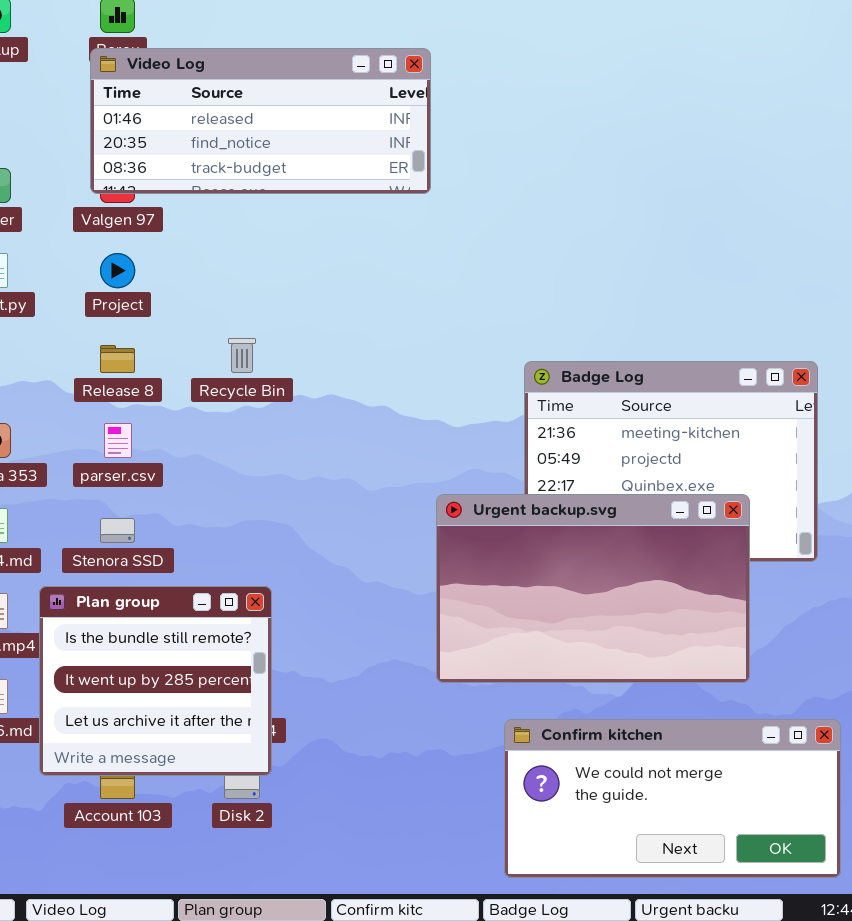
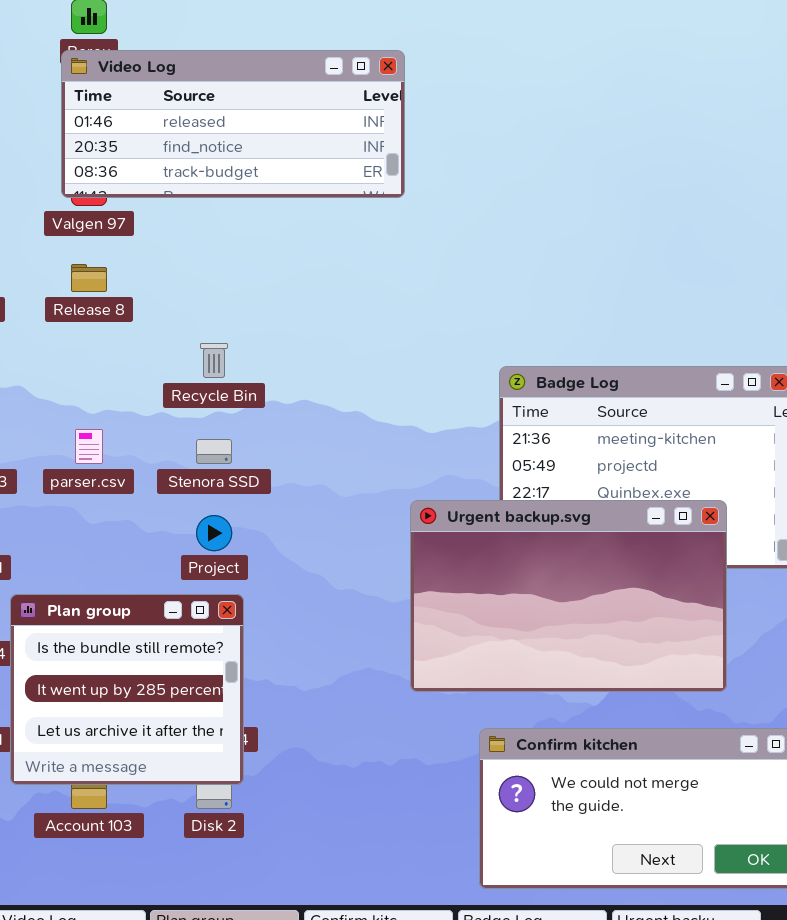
Project: [100,253,135,288] -> [196,515,232,551], moved
Release 8: [100,345,135,373] -> [71,264,107,292], moved
Stenora SSD: [100,518,135,543] -> [196,439,232,464], moved

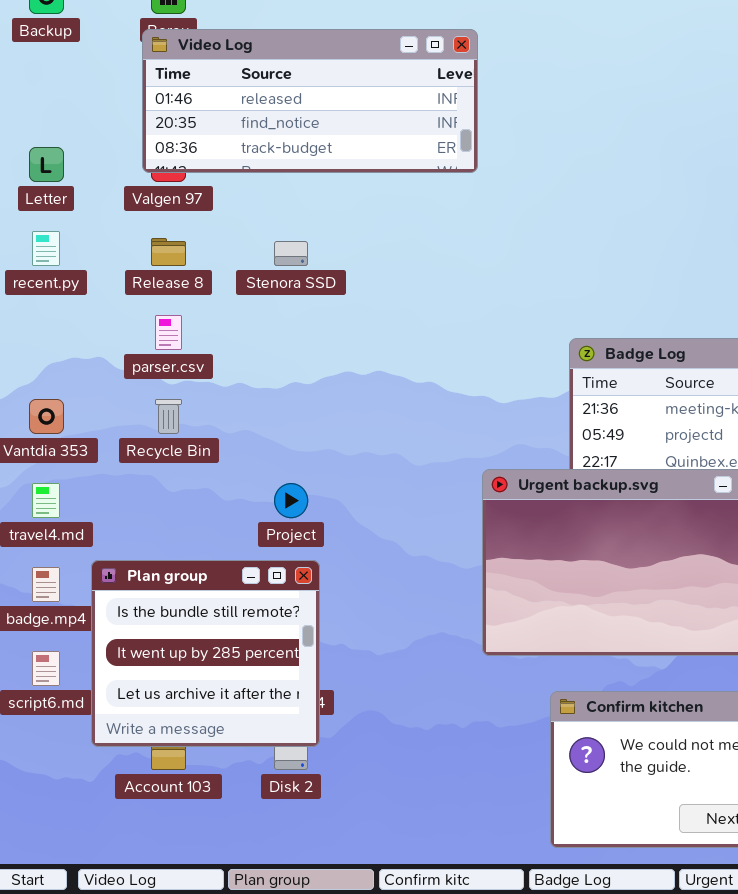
Recycle Bin: [200,343,228,378] -> [155,399,182,434], moved
parser.csv: [75,429,103,464] -> [155,315,182,350], moved
Stenora SSD: [196,439,232,464] -> [274,241,308,266], moved

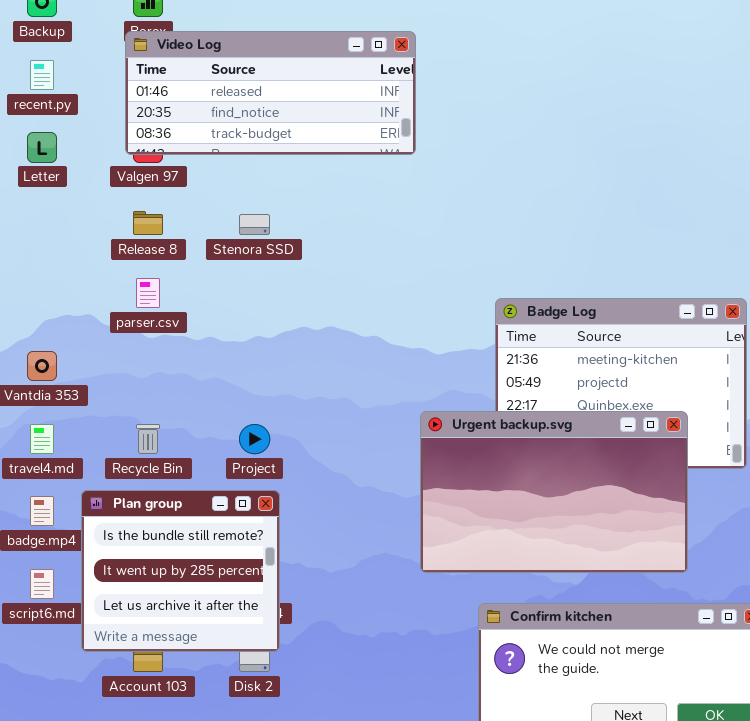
recent.py: [32,231,60,266] -> [30,60,54,90], moved
Recycle Bin: [155,399,182,434] -> [136,424,160,454], moved

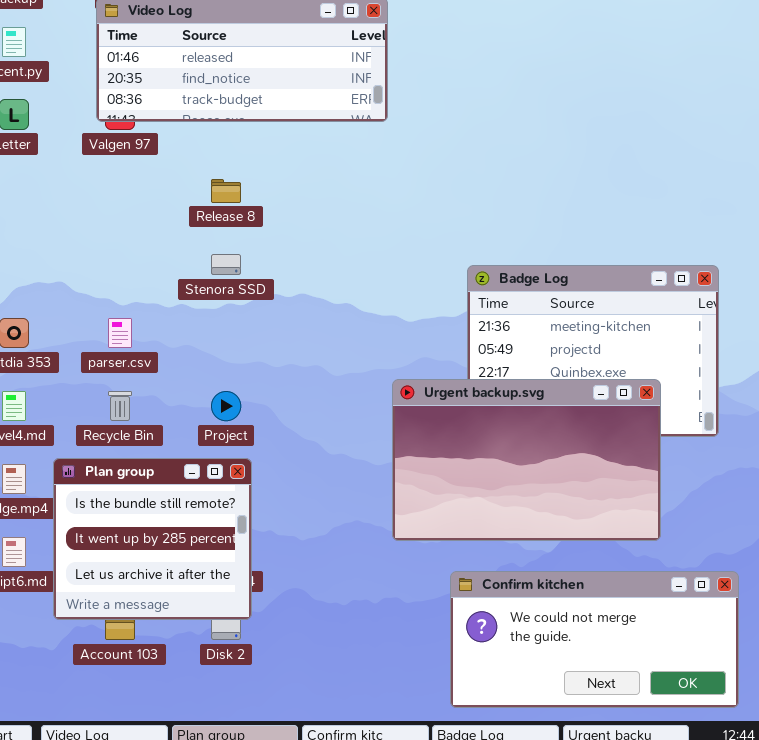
Release 8: [133,211,163,235] -> [211,179,241,203], moved
Stenora SSD: [239,214,270,235] -> [211,254,241,275], moved
parser.csv: [136,278,160,308] -> [108,318,132,348], moved

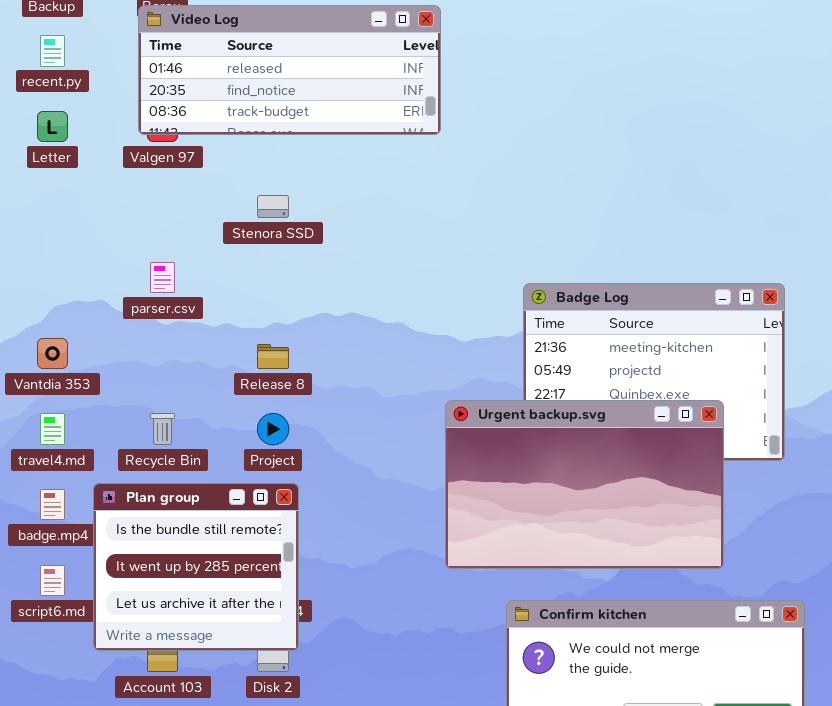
Release 8: [211,179,241,203] -> [257,344,289,369], moved
Stenora SSD: [211,254,241,275] -> [257,195,289,218], moved
parser.csv: [108,318,132,348] -> [150,262,175,293], moved

